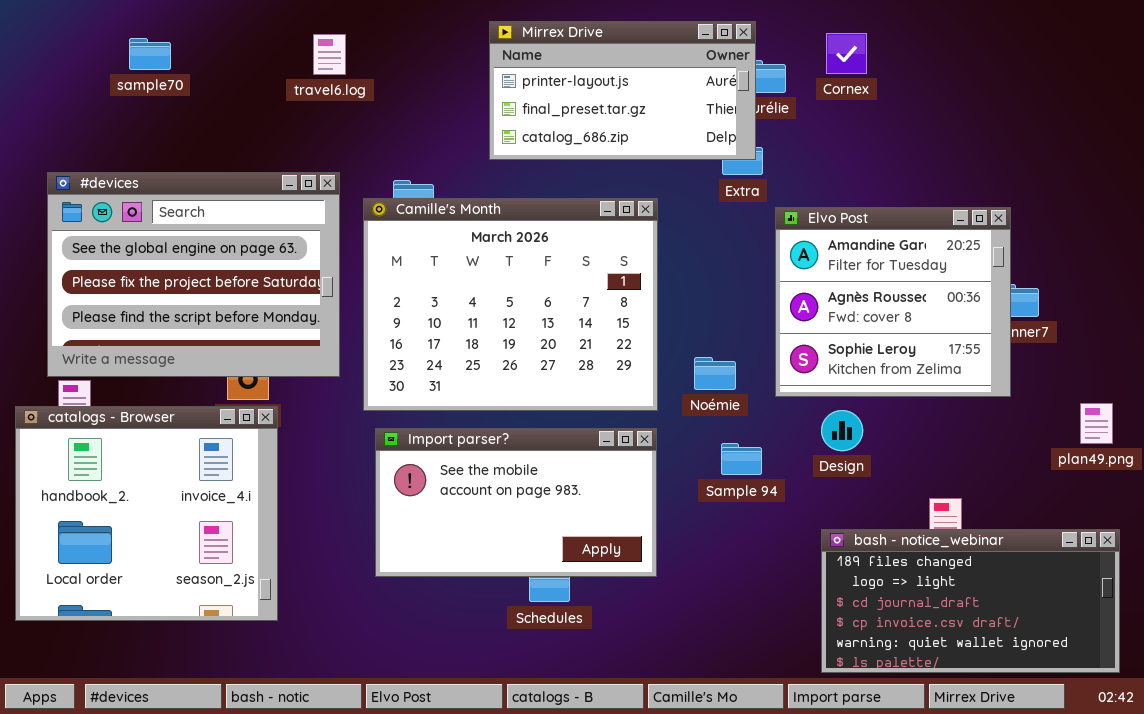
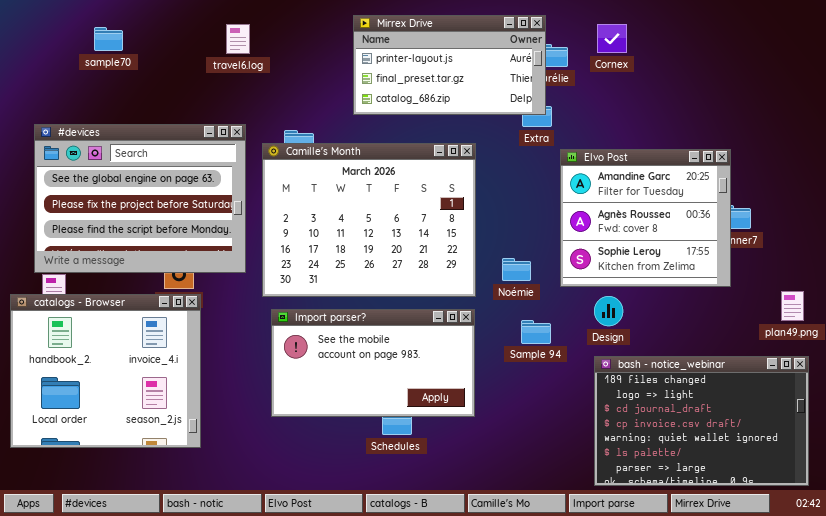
bash - notice_webinar: [821,529,1120,673] -> [594,356,809,486], resized

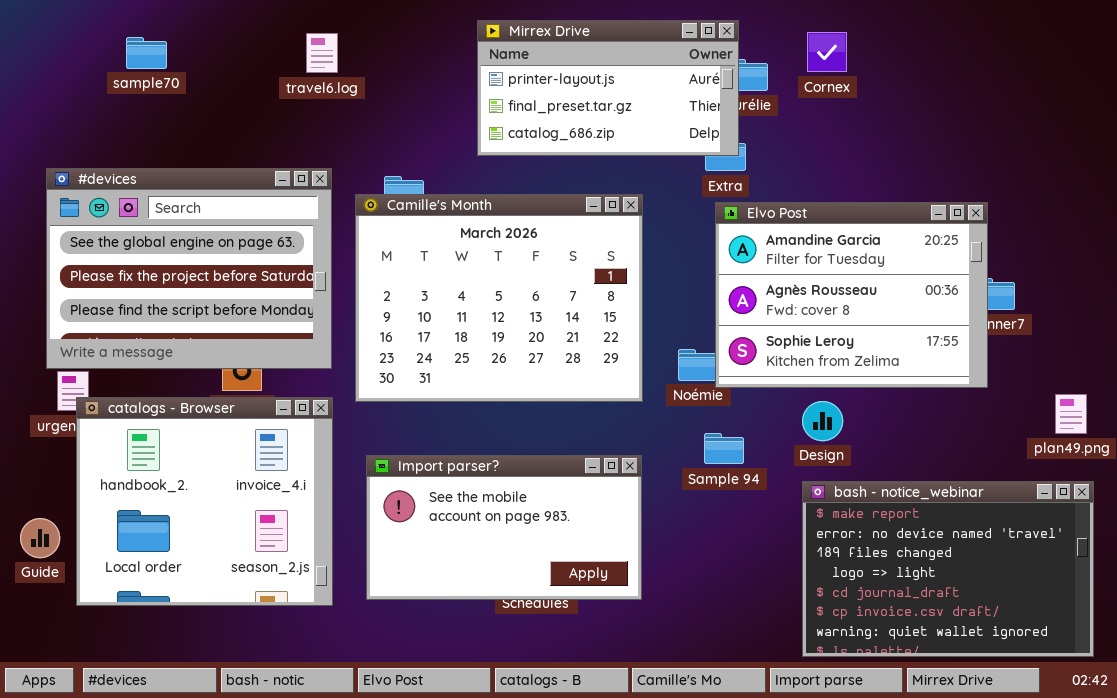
Elvo Post: [560,149,731,287] -> [715,202,988,388], resized
catalogs - Browser: [10,294,201,448] -> [76,397,333,606], moved
Import parser?: [271,309,475,417] -> [366,455,642,600], moved
bash - notice_webinar: [594,356,809,486] -> [802,481,1094,657], scrolled up 2 rows

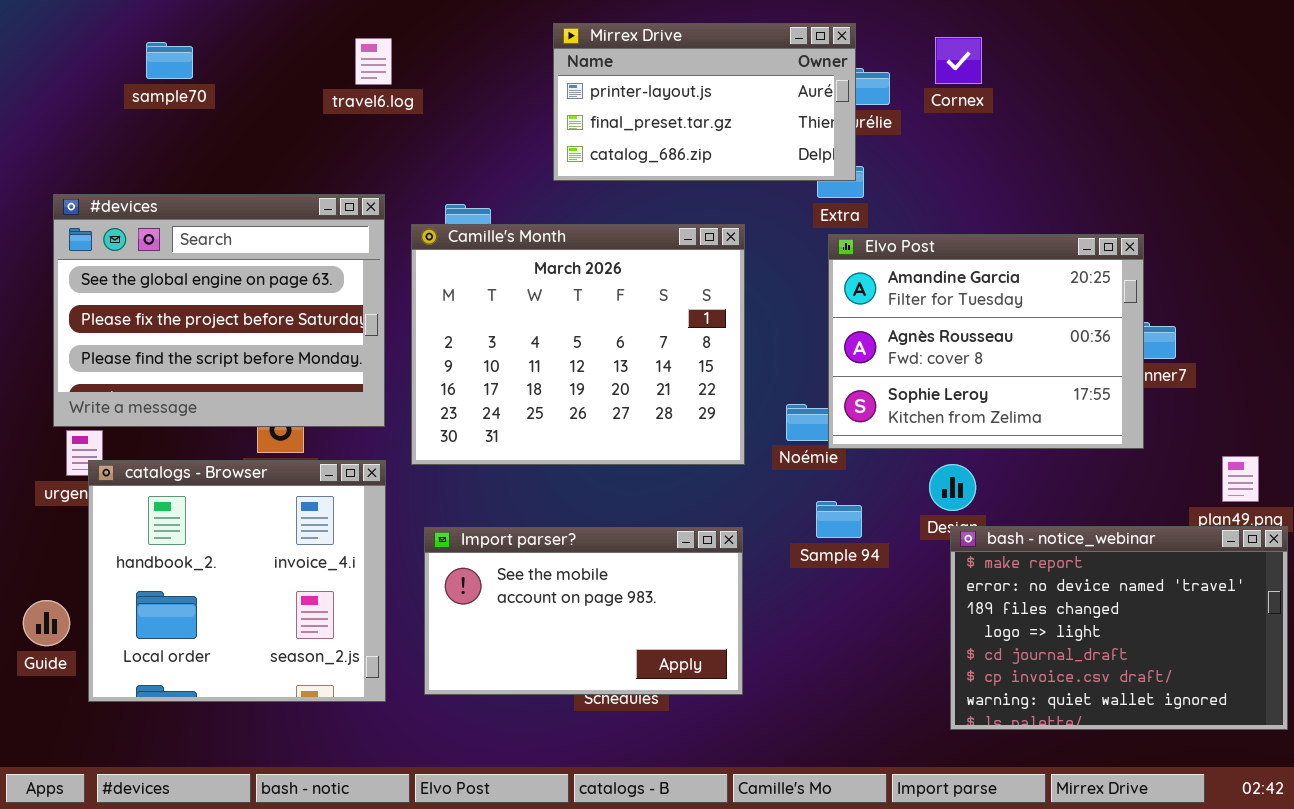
bash - notice_webinar: [802,481,1094,657] -> [950,526,1288,730], moved

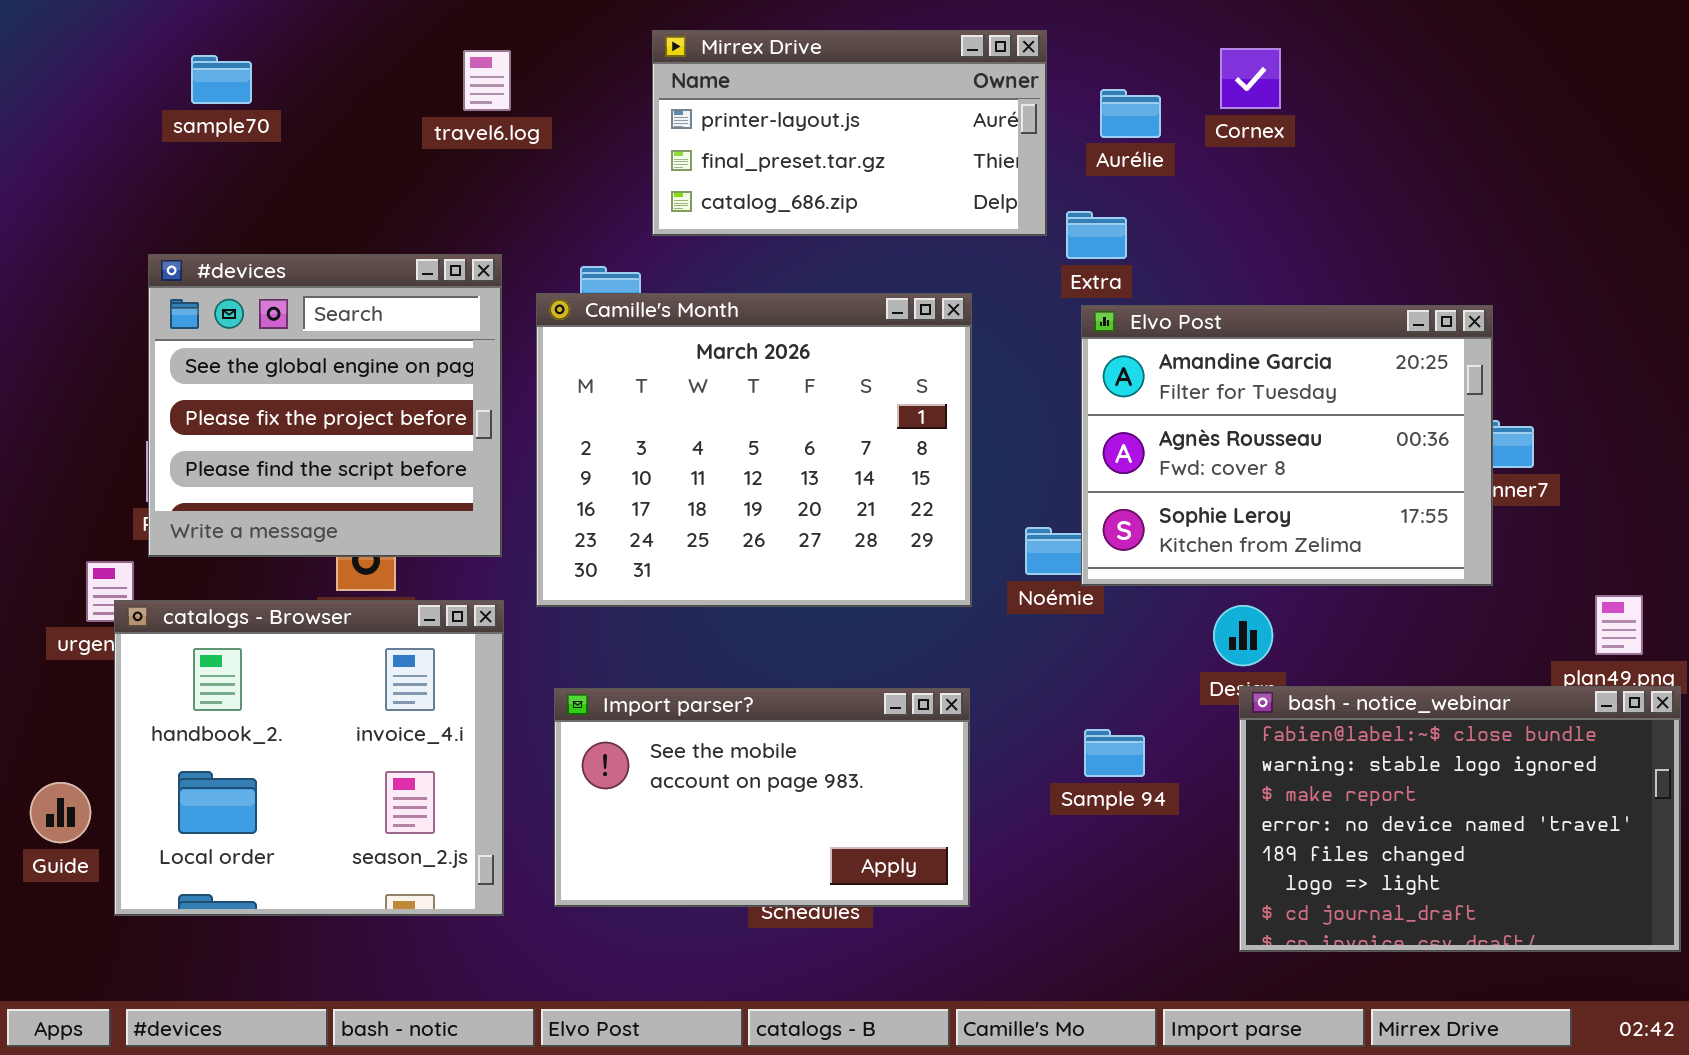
Mirrex Drive: [553,23,856,181] -> [652,30,1047,236], moved
#devices: [53,194,385,427] -> [148,254,502,557], resized
Sample 94: [816,501,862,538] -> [1084,729,1145,777], moved
bash - notice_webinar: [950,526,1288,730] -> [1239,686,1681,952], scrolled up 2 rows

